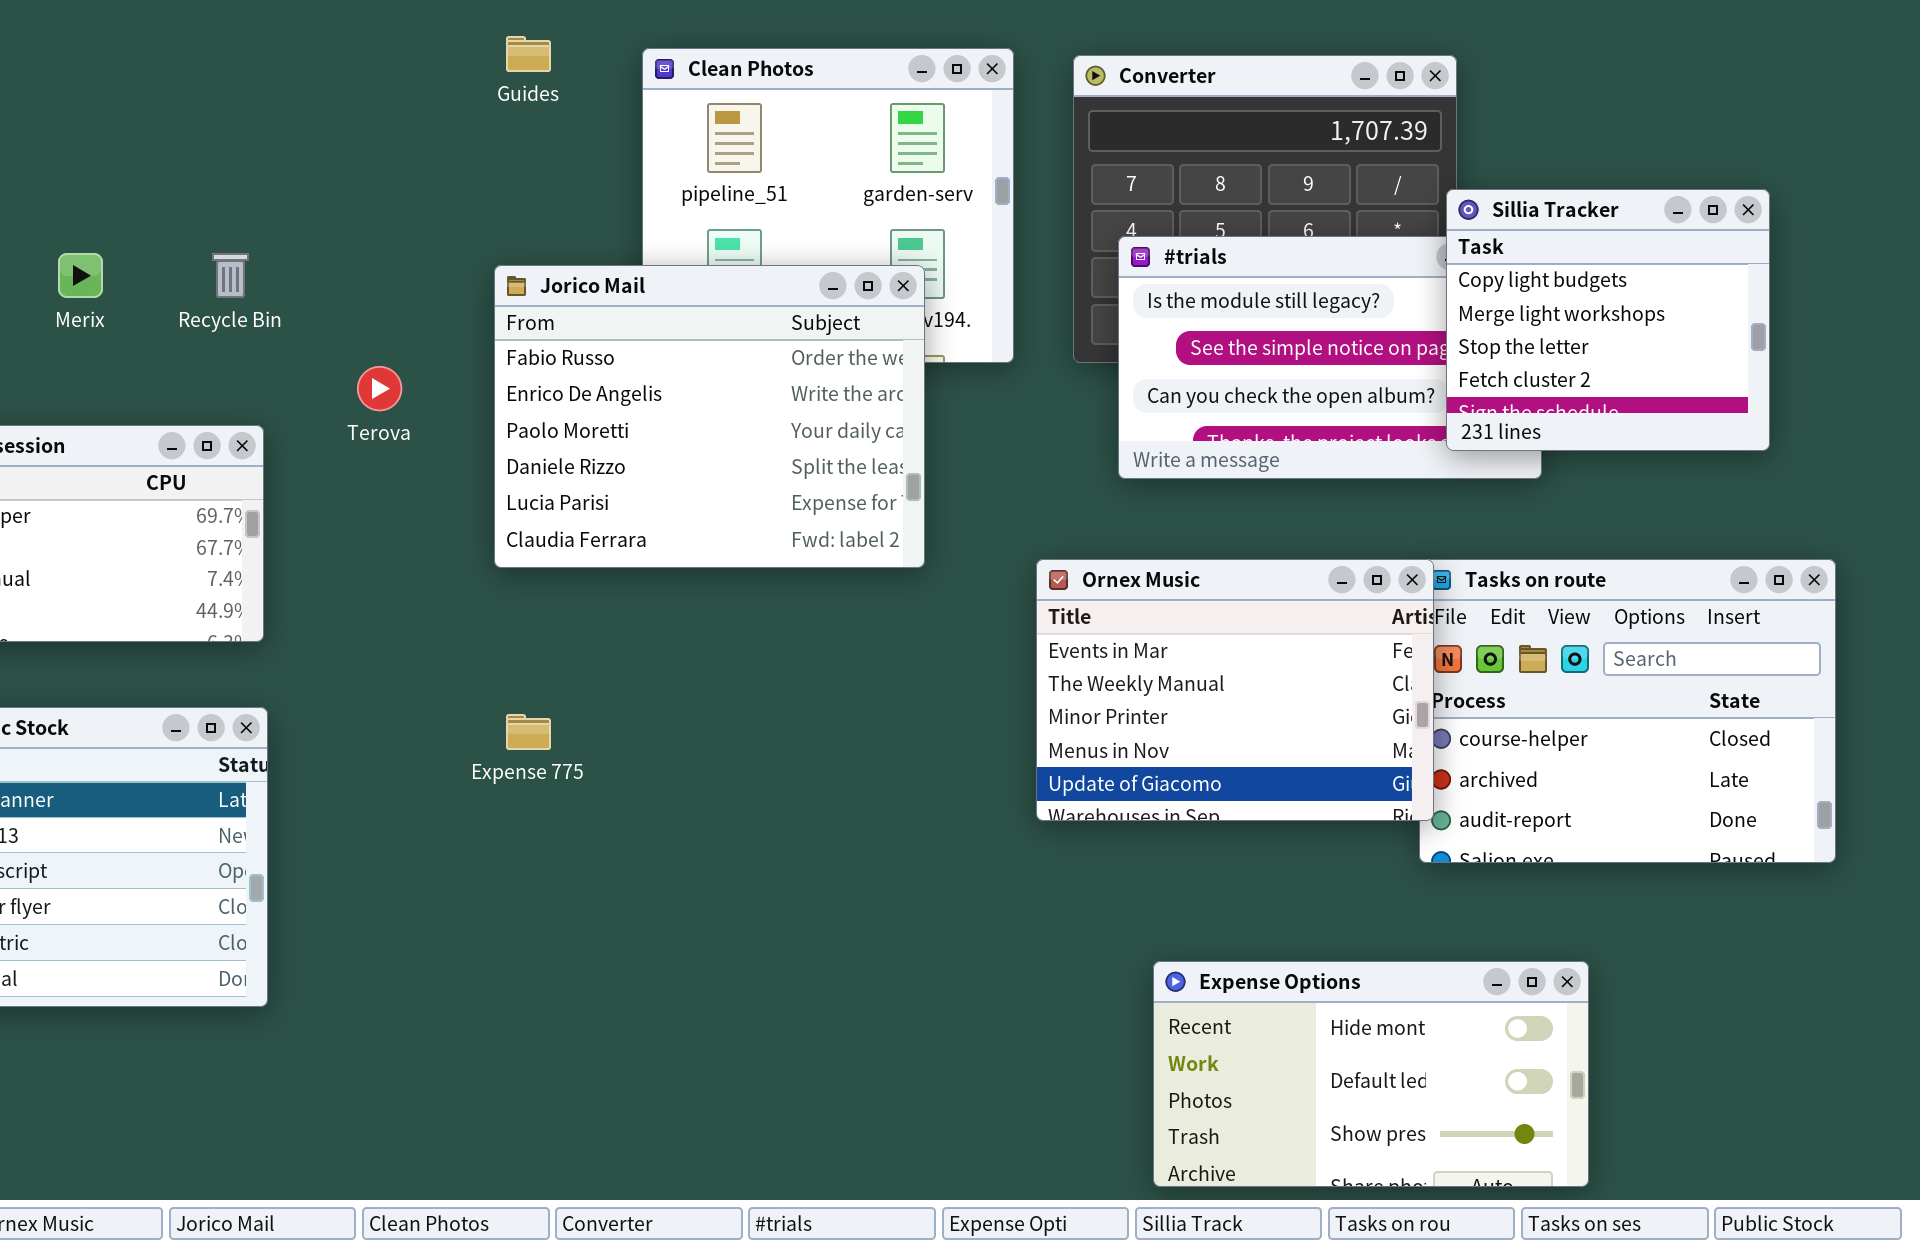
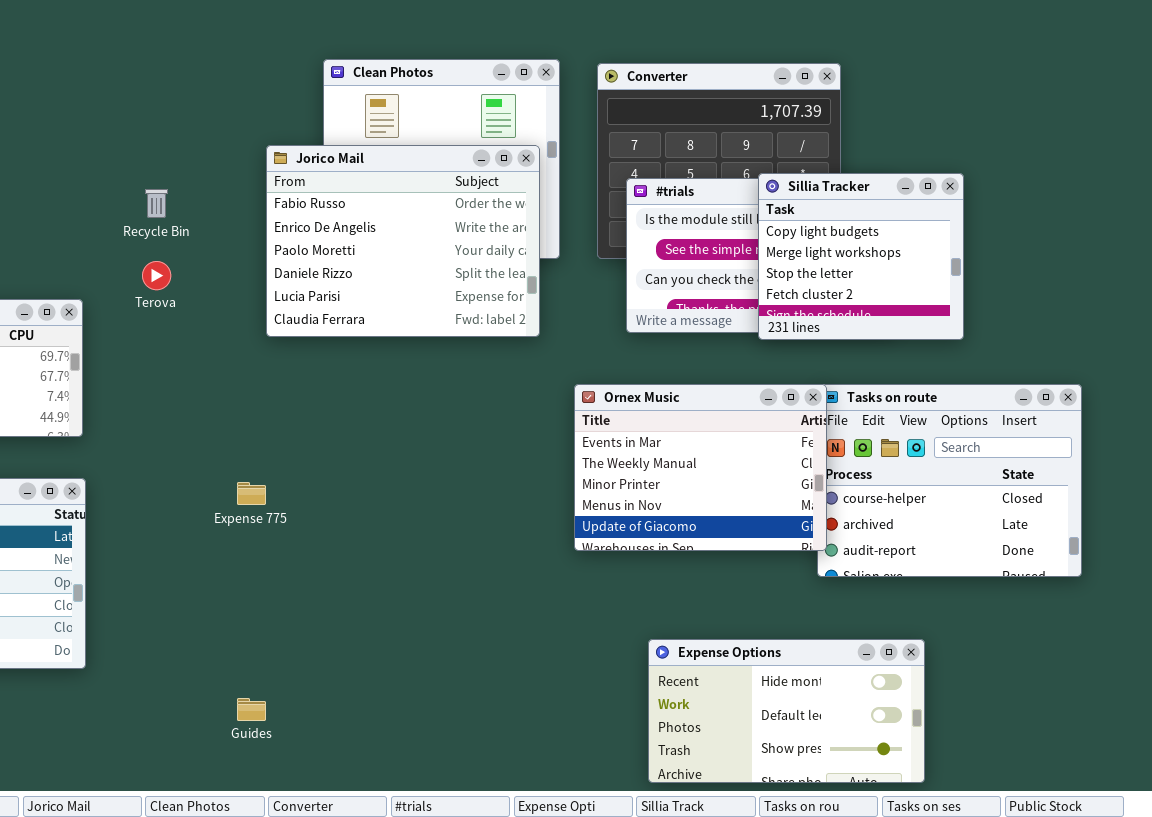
Guides: [506,36,551,72] -> [237,698,266,721], moved
Sillia Tracker: [1446,189,1770,451] -> [758,173,964,340], moved
Recycle Bin: [212,253,249,298] -> [145,189,168,218], moved
Jorico Mail: [494,265,925,568] -> [266,145,540,337], moved

